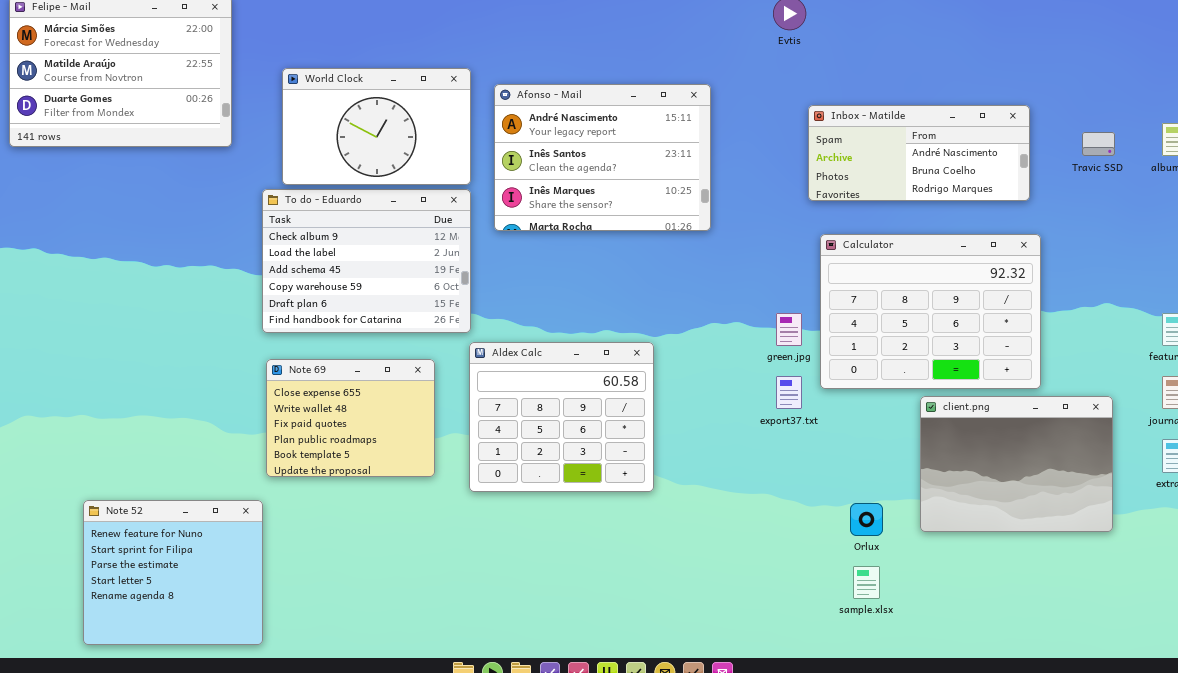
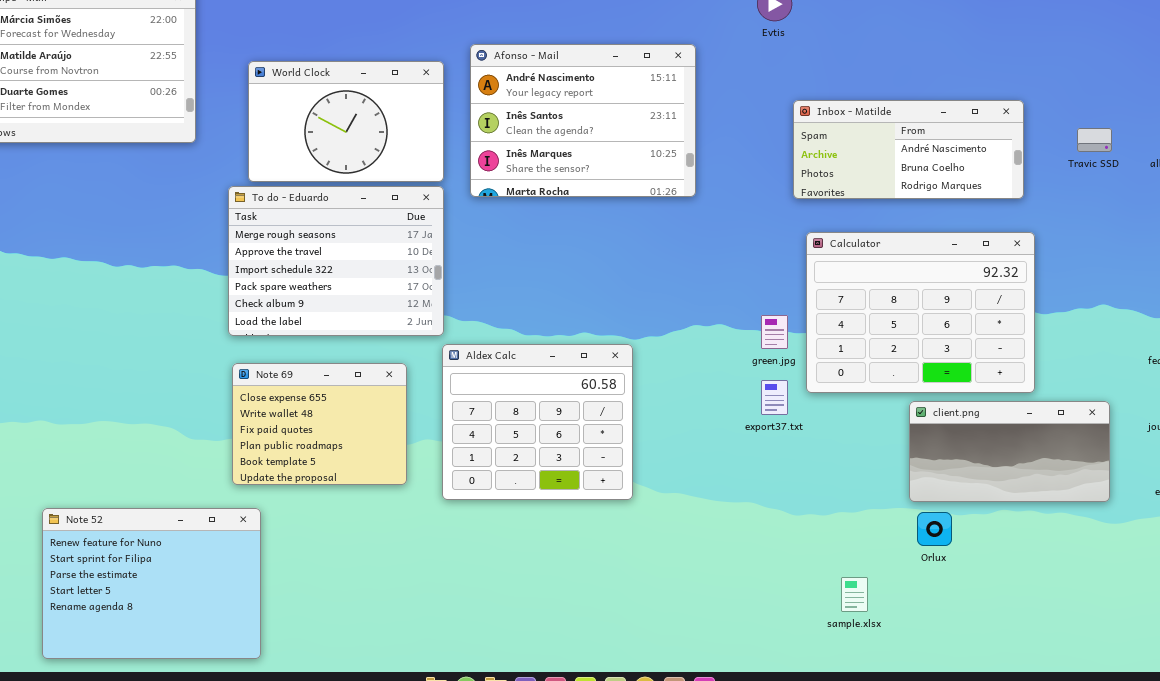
Afonso - Mail: [494,84,711,231] -> [470,44,696,197], moved
To do - Eduardo: [262,189,471,333] -> [228,186,444,336], scrolled up 4 rows
client.png: [920,396,1113,532] -> [909,401,1110,502], resized
Note 52: [83,500,263,645] -> [42,508,261,659], resized
Orlux: [850,503,883,536] -> [917,512,952,546], moved

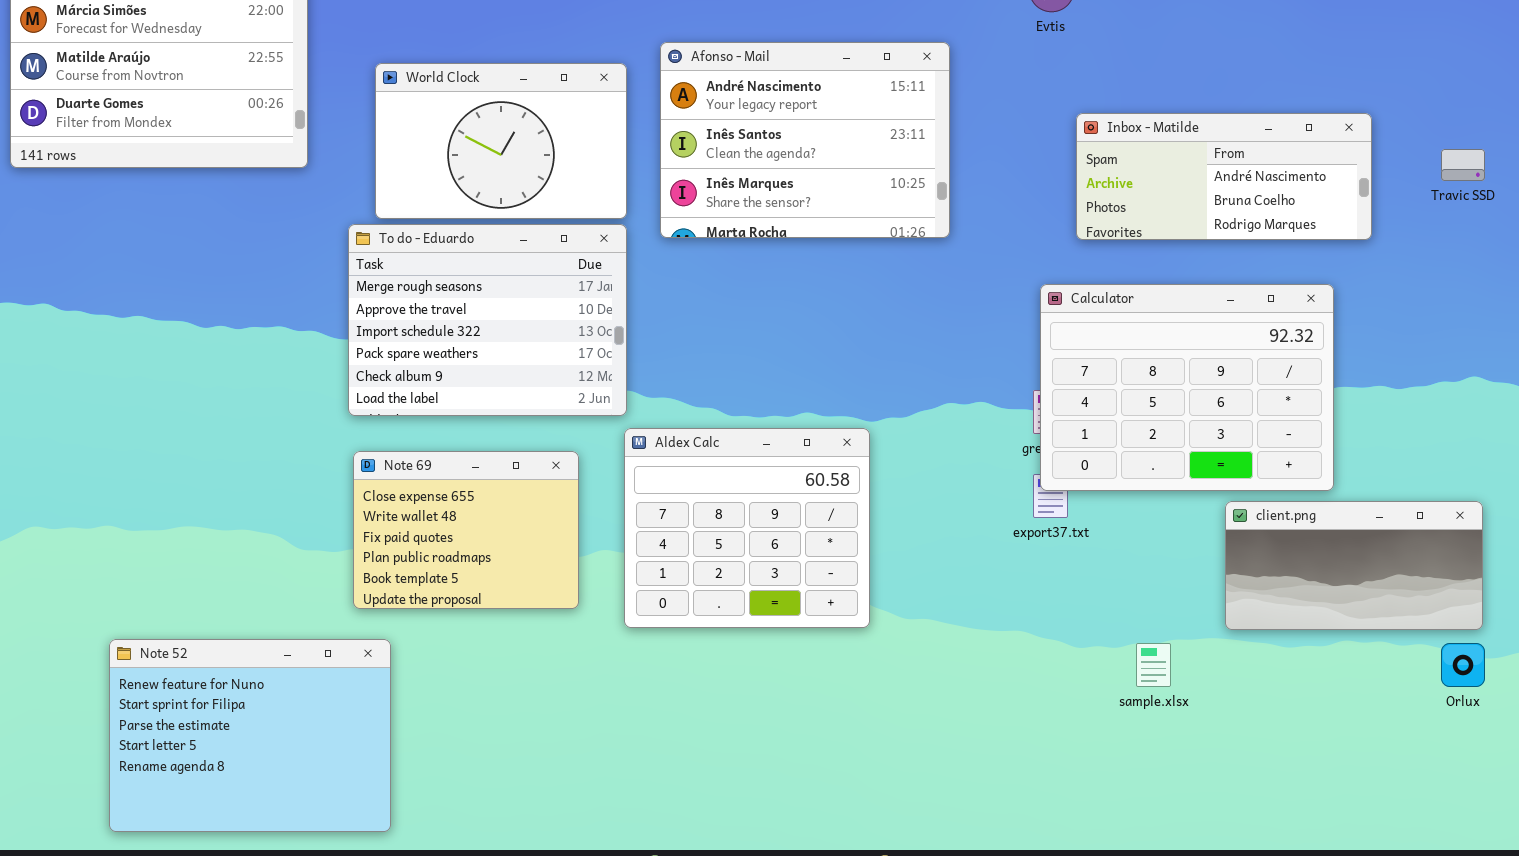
Calculator: [806,232,1035,393] -> [1040,284,1334,491], moved
Orlux: [917,512,952,546] -> [1441,643,1485,687], moved
sample.xlsx: [841,577,868,612] -> [1136,643,1171,687], moved

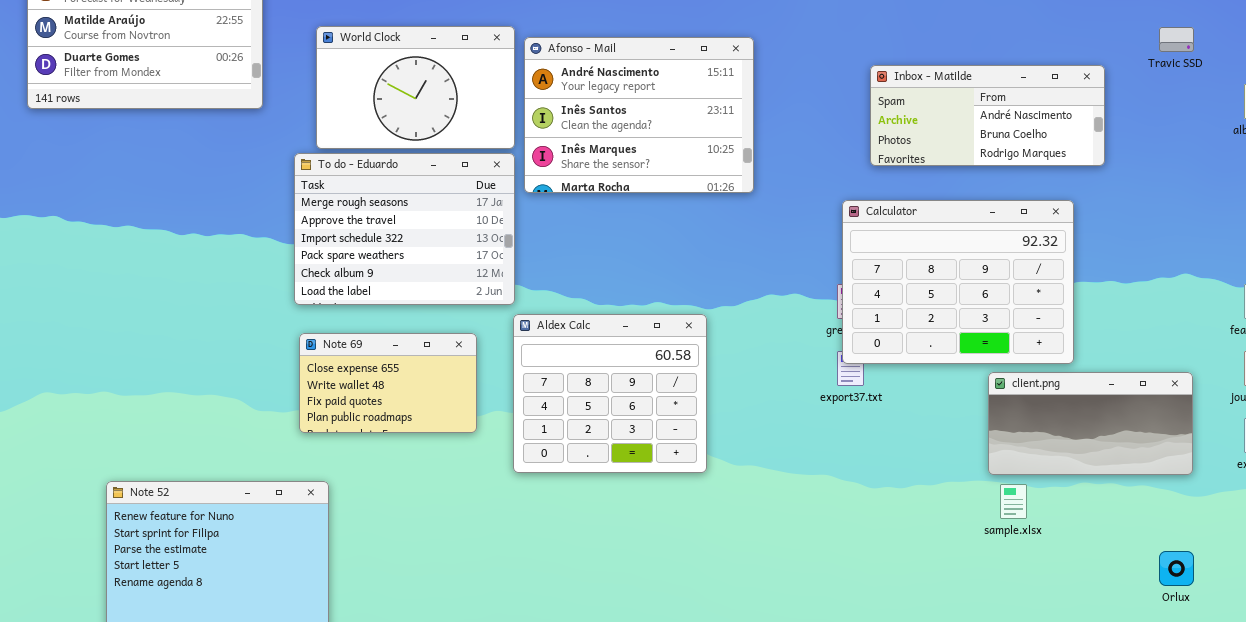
Afonso - Mail: [660,42,950,238] -> [524,37,754,193], moved
Travic SSD: [1441,149,1485,181] -> [1159,27,1194,52], moved
Note 69: [353,451,579,609] -> [299,333,477,433], resized
sample.xlsx: [1136,643,1171,687] -> [1000,484,1027,519], moved
Orlux: [1441,643,1485,687] -> [1159,551,1194,586], moved

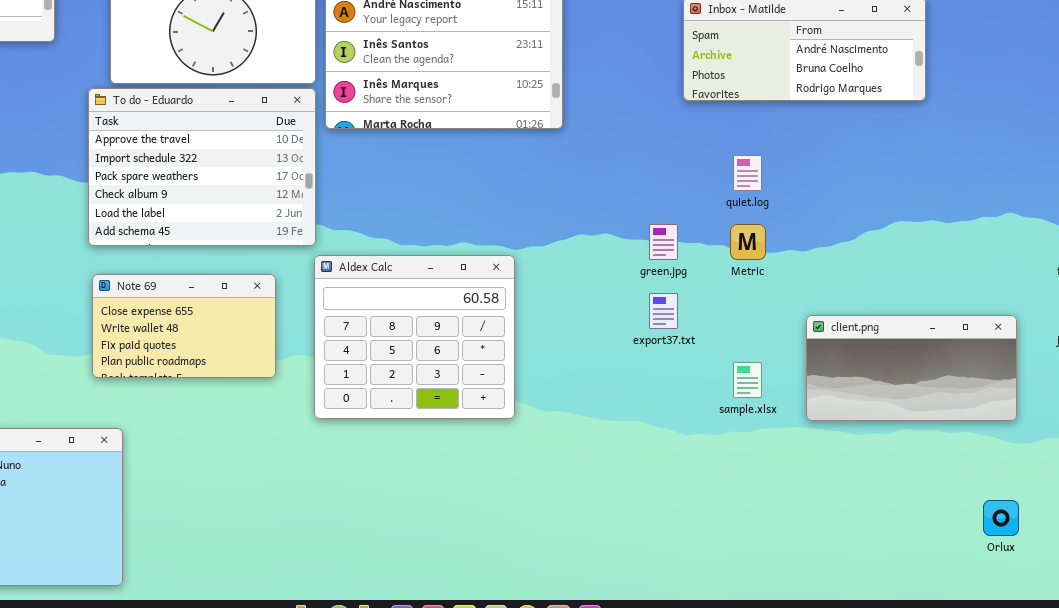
To do - Eduardo: [294,153,515,305] -> [88,88,316,246], scrolled down 1 row
Calculator: [842,200,1074,364] -> none, closed
sample.xlsx: [1000,484,1027,519] -> [733,362,762,398], moved

